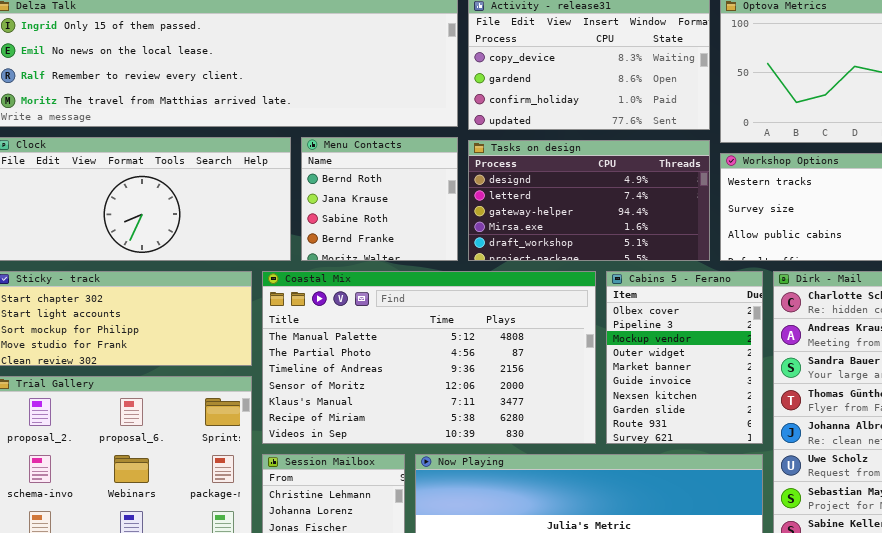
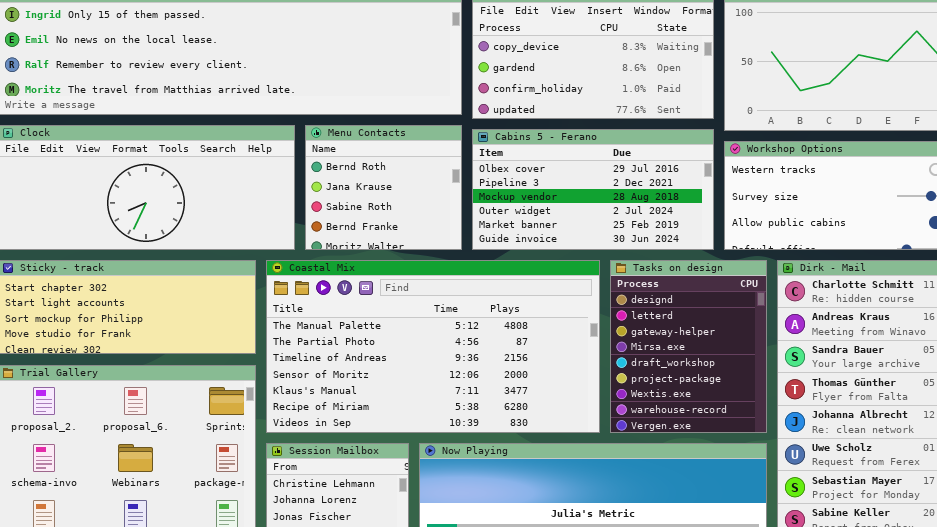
Tasks on design: [468,140,710,261] -> [610,260,767,433], moved, resized
Cabins 5 - Ferano: [606,271,763,444] -> [472,129,714,250], moved, resized

